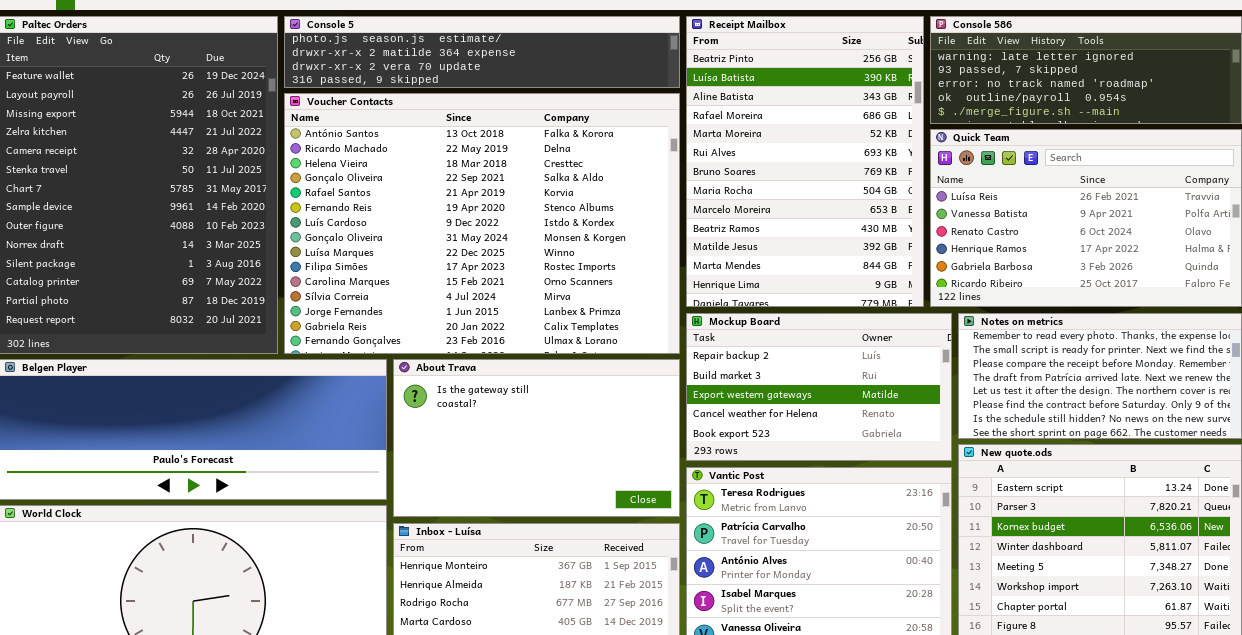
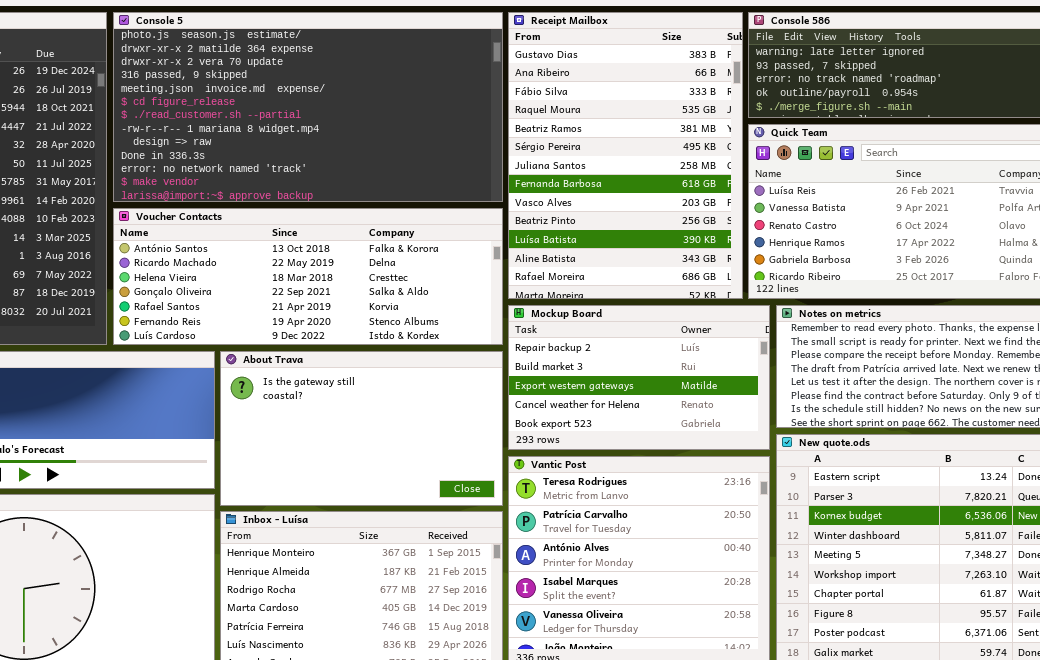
Console 5: [284,16,680,88] -> [113,12,503,202], resized
Receipt Mailbox: [686,16,924,307] -> [508,12,743,299], scrolled up 9 rows
Voucher Contacts: [284,93,680,354] -> [113,208,503,345], resized

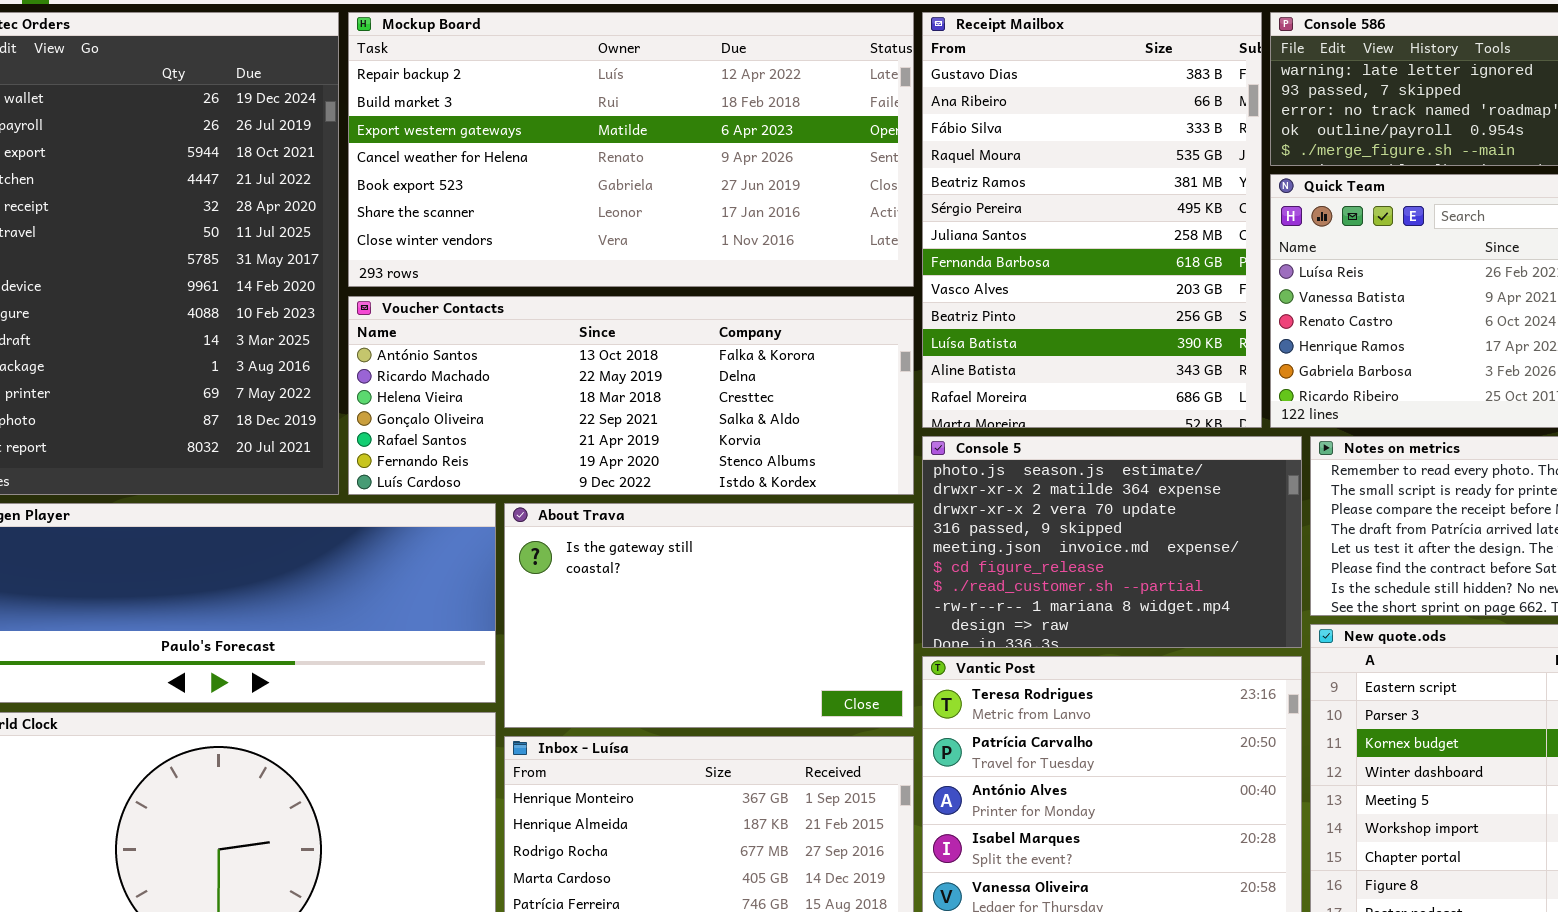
Console 5: [113,12,503,202] -> [922,436,1302,648], moved, resized
Mockup Board: [508,305,770,450] -> [348,12,914,287], moved, resized

